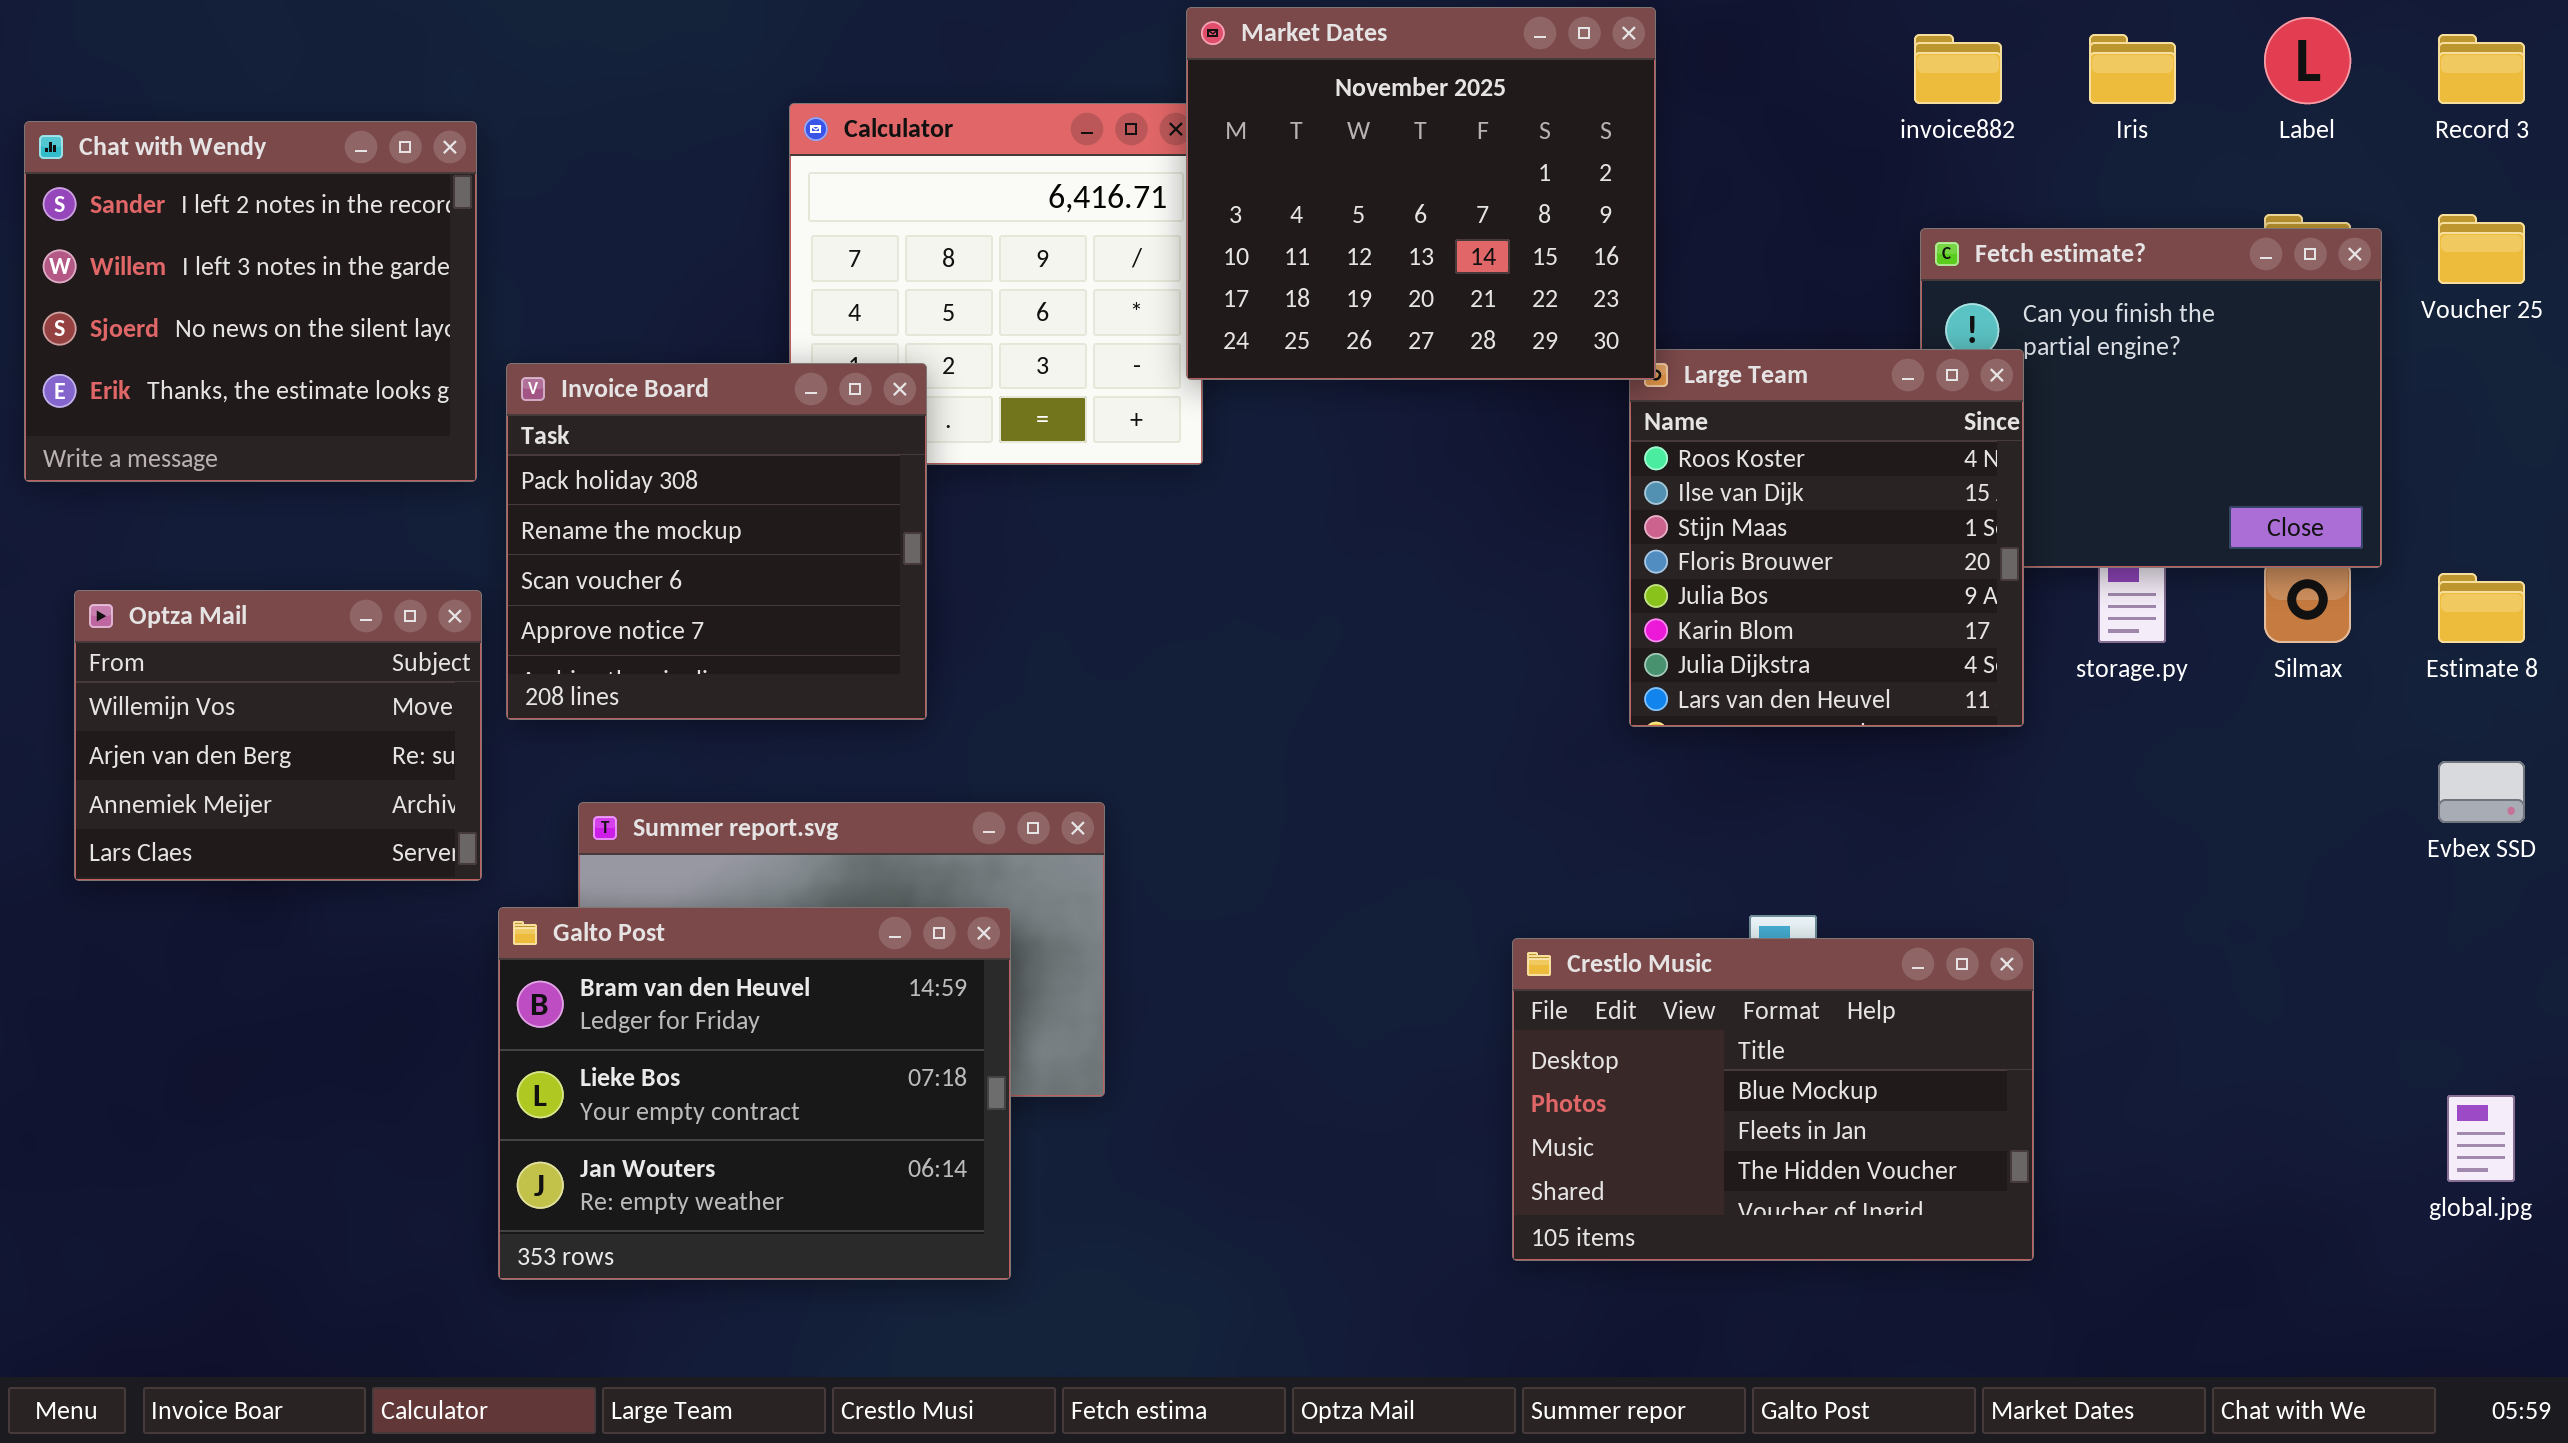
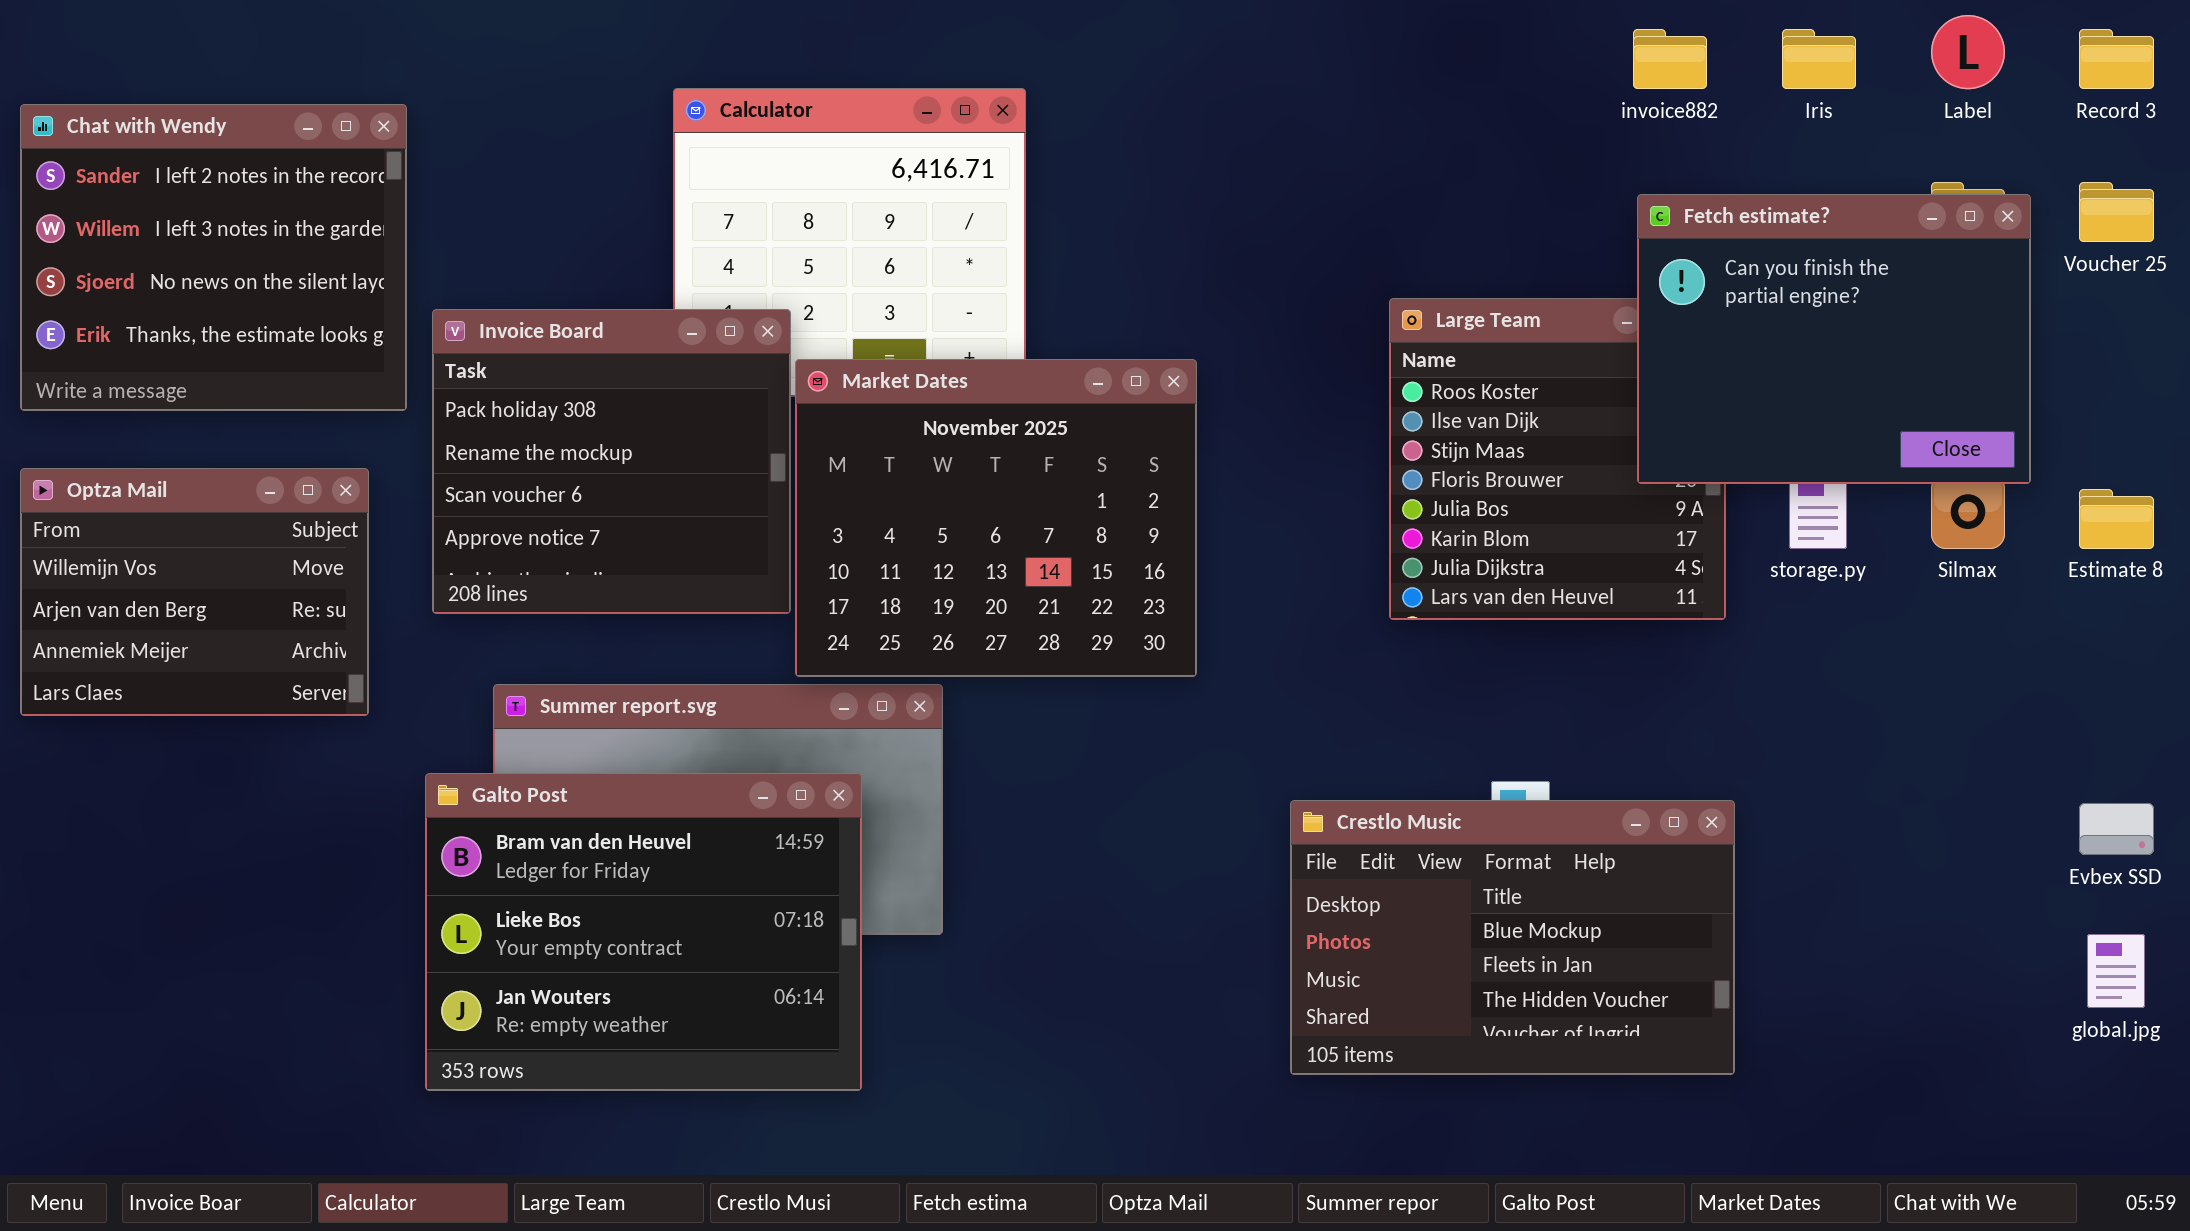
Market Dates: [1186,7,1656,380] -> [795,359,1197,677], moved
Fetch estimate?: [1920,228,2382,568] -> [1637,194,2031,484], raised
Optza Mail: [74,590,482,881] -> [20,468,369,716], moved
Evbex SSD: [2438,761,2525,823] -> [2079,803,2154,855], moved

